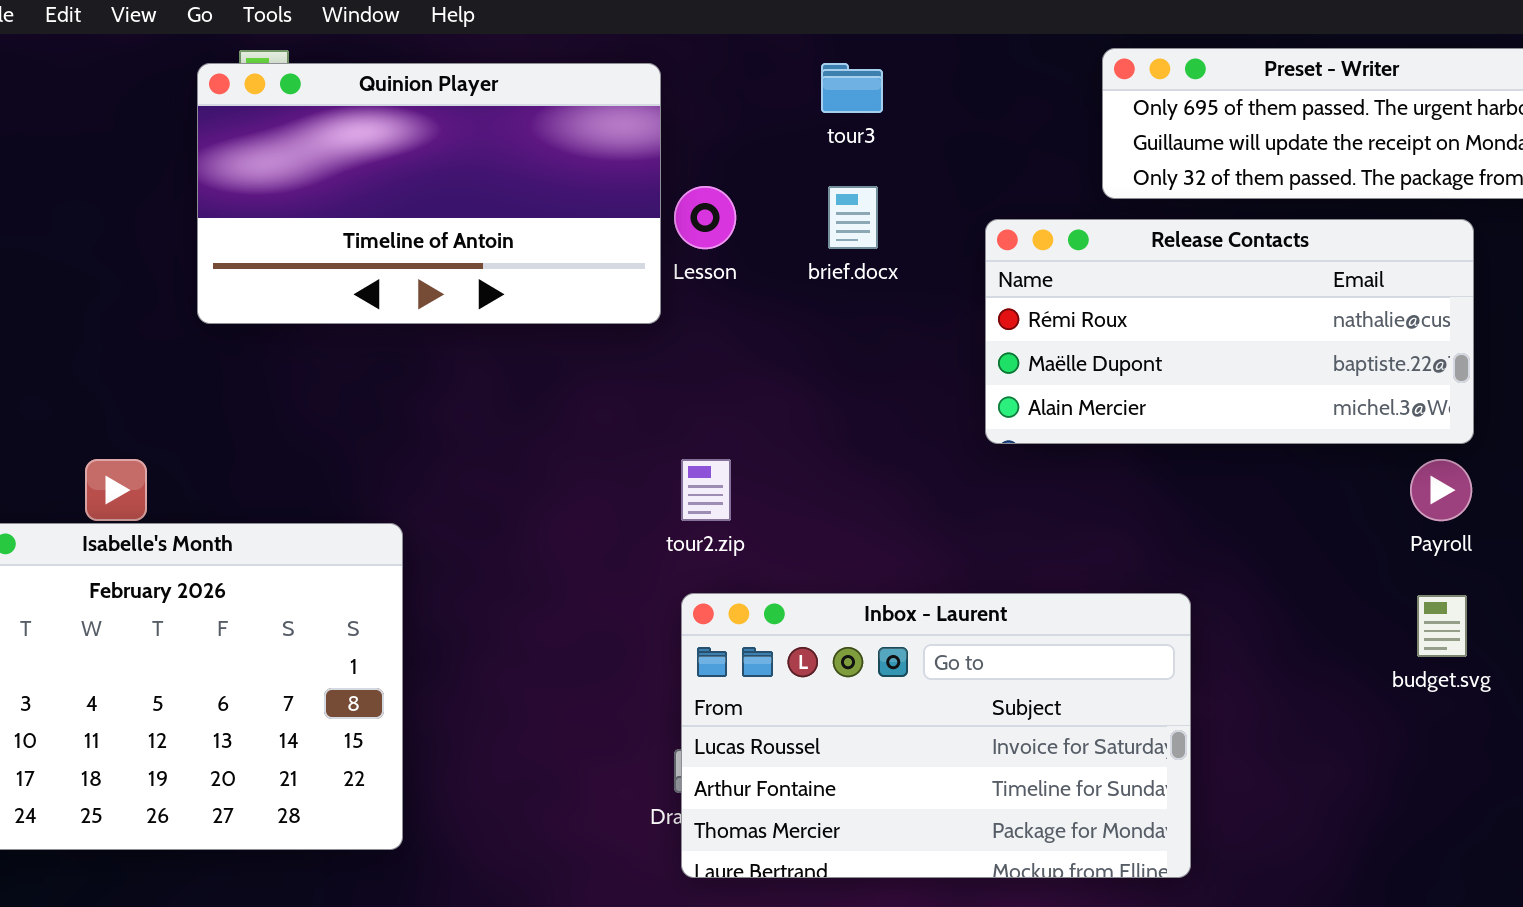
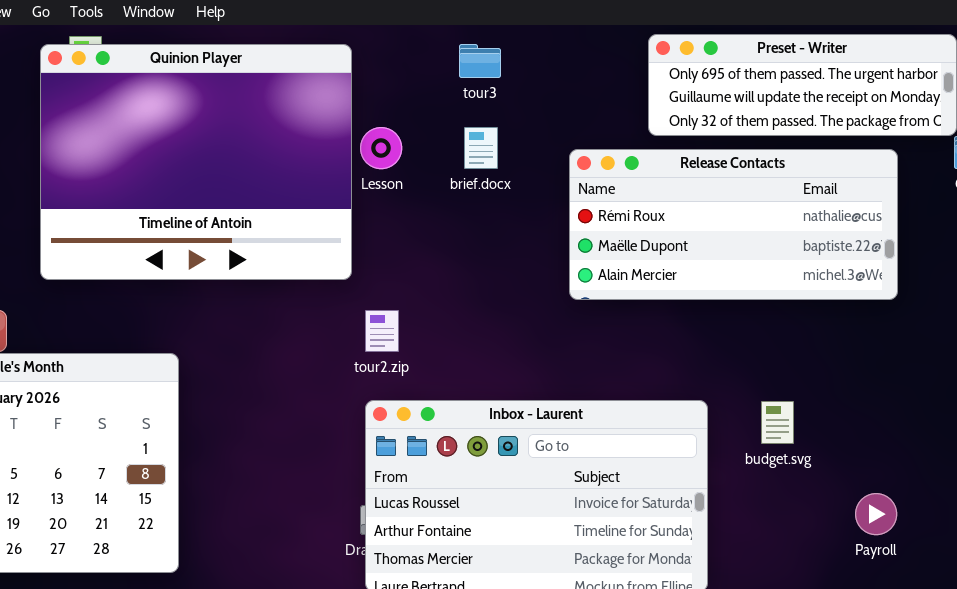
Quinion Player: [197,63,661,324] -> [40,44,352,280], resized
Payroll: [1410,459,1472,521] -> [855,493,897,535], moved
budget.svg: [1417,595,1467,657] -> [761,401,794,444], moved

